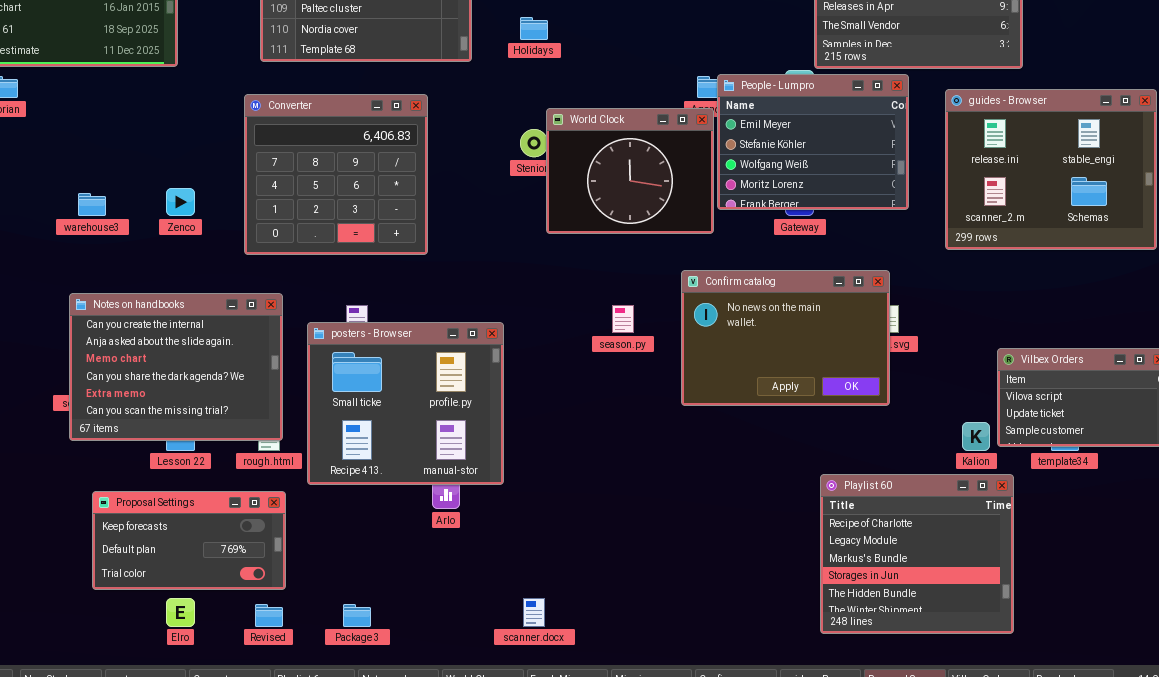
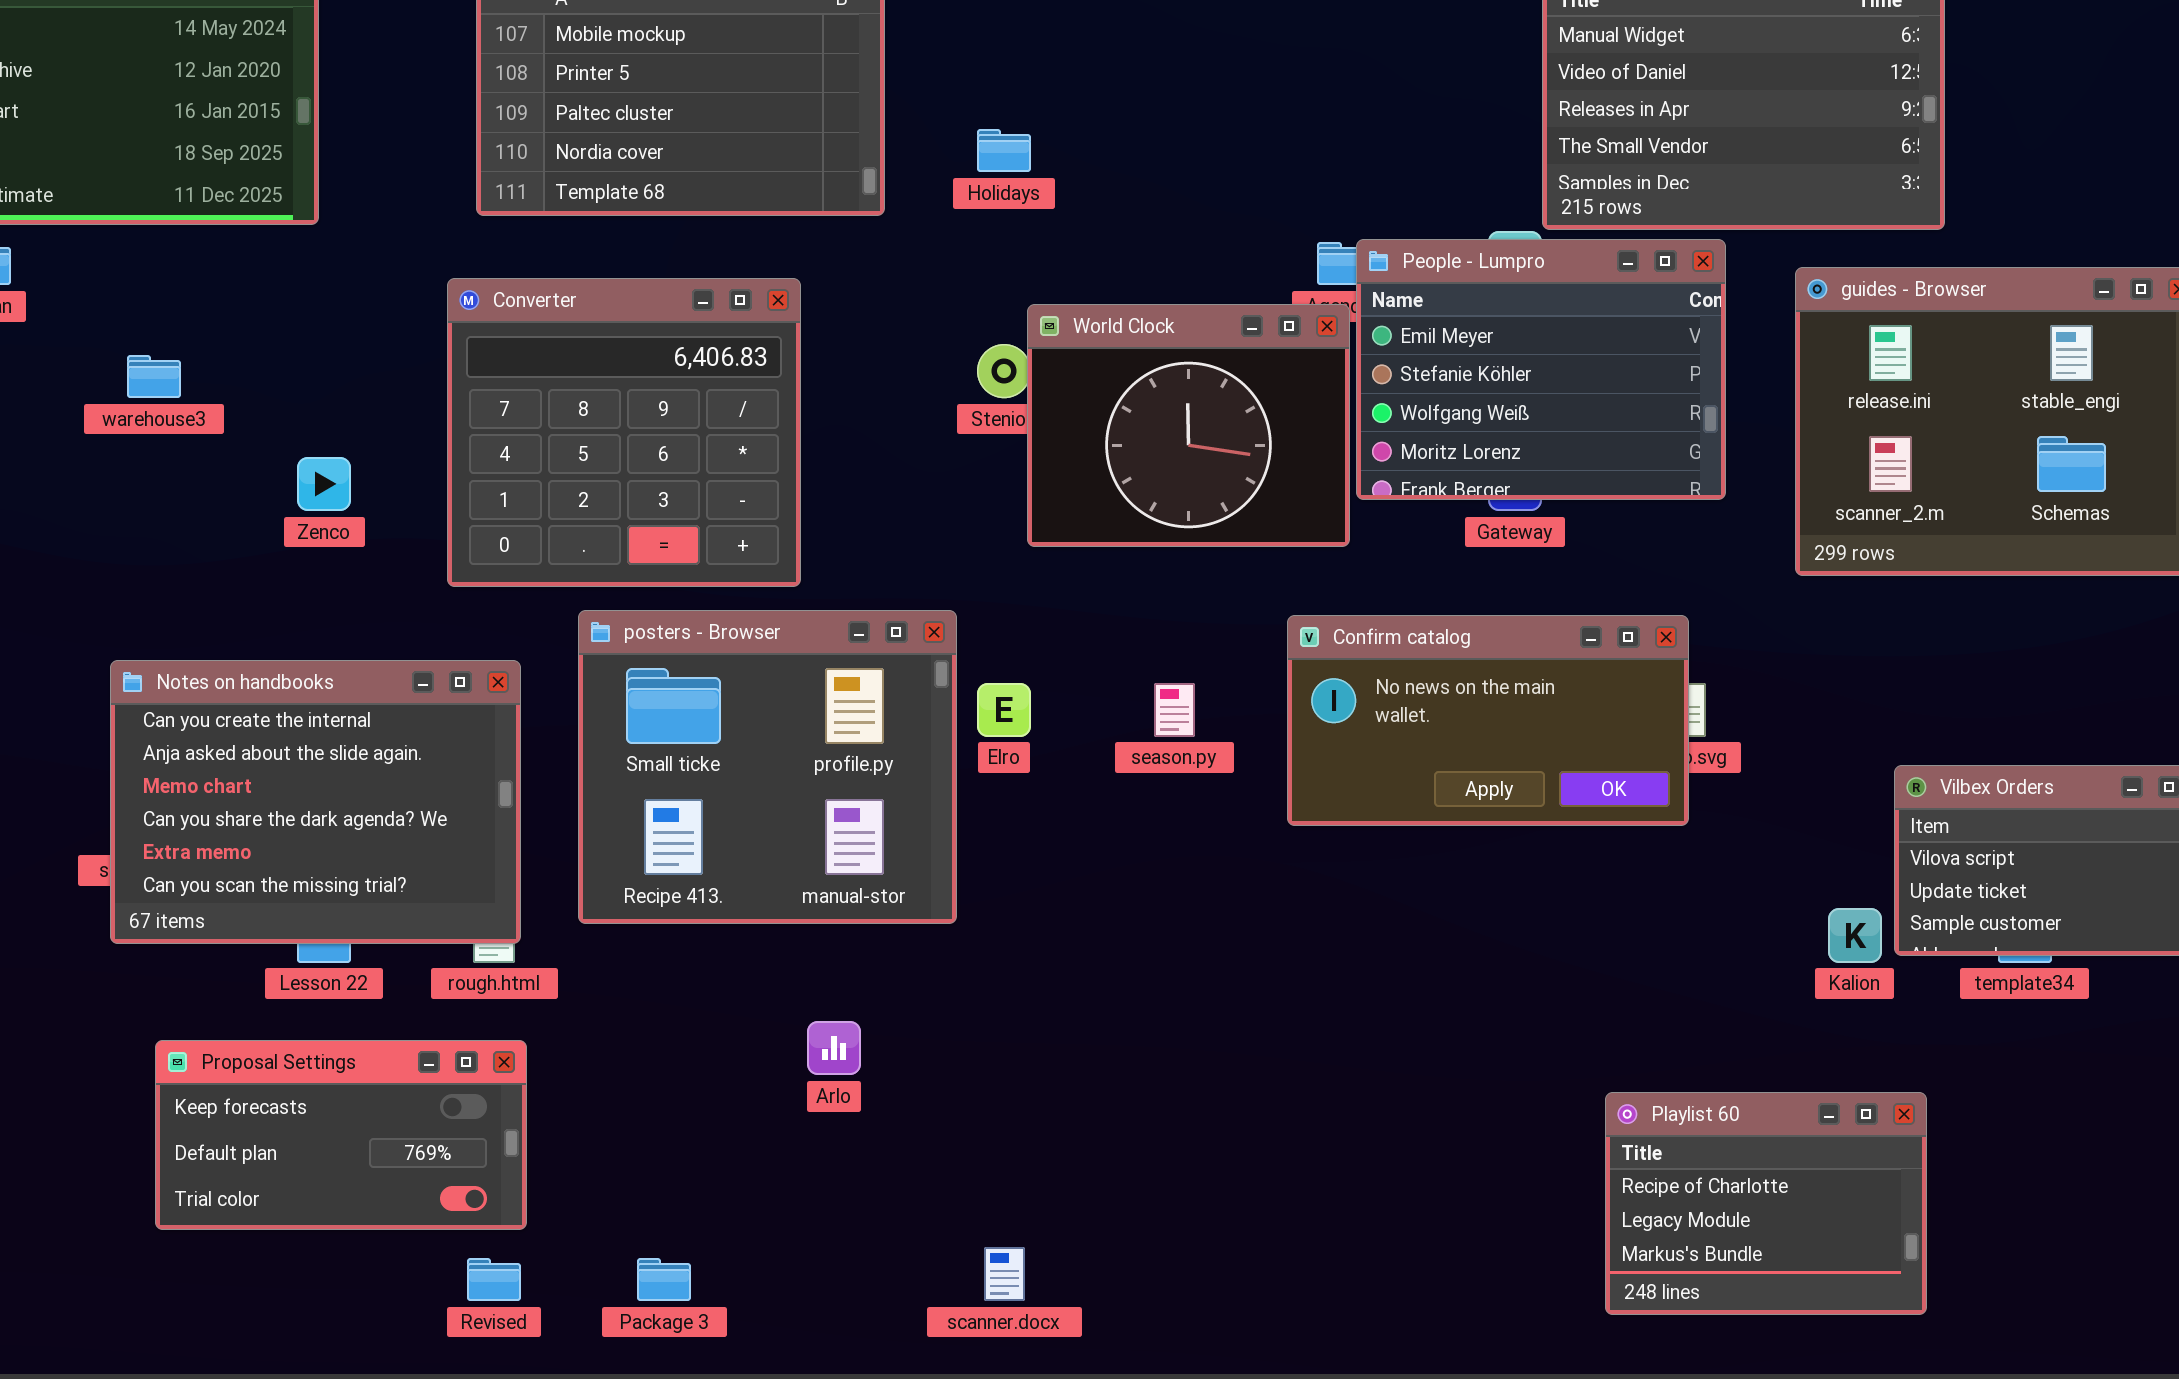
warehouse3: [78,193,106,216] -> [127,355,181,398], moved
Confirm catalog: [681,270,890,406] -> [1287,615,1689,826], resized
posters - Browser: [307,322,504,485] -> [578,610,957,924], moved
Playlist 60: [820,474,1014,634] -> [1605,1092,1927,1315], resized
Elro: [166,598,195,627] -> [977,683,1031,737], moved

